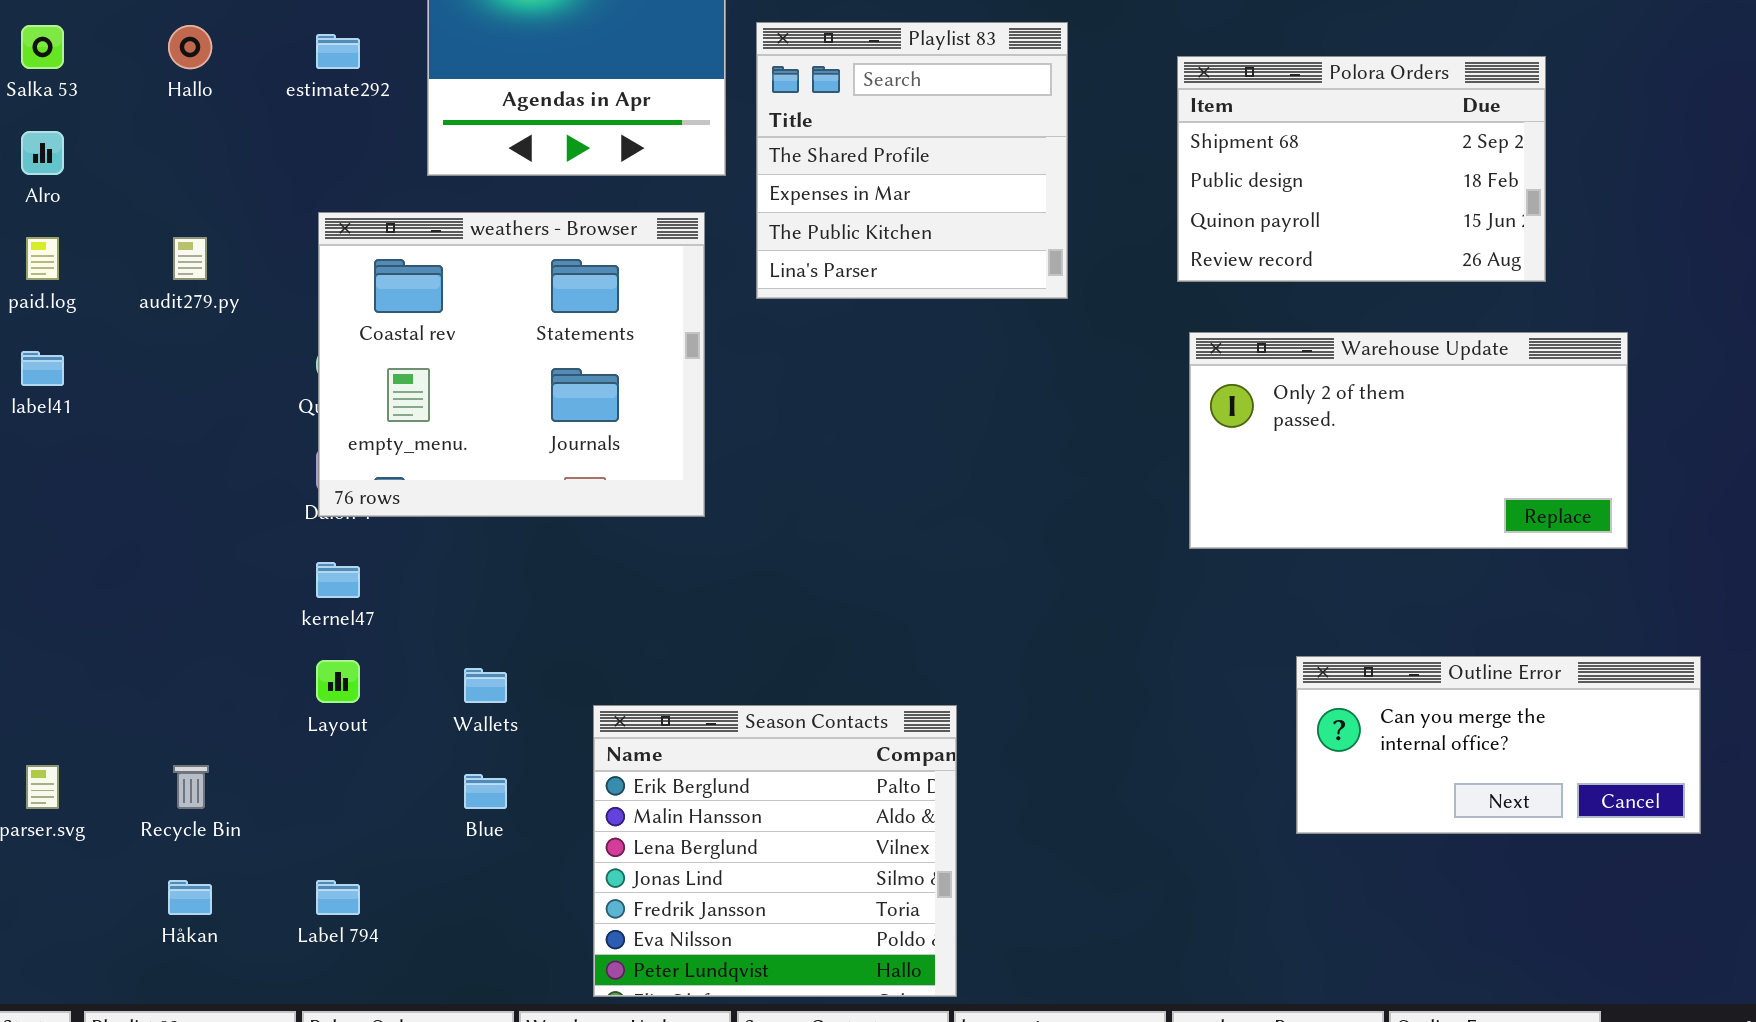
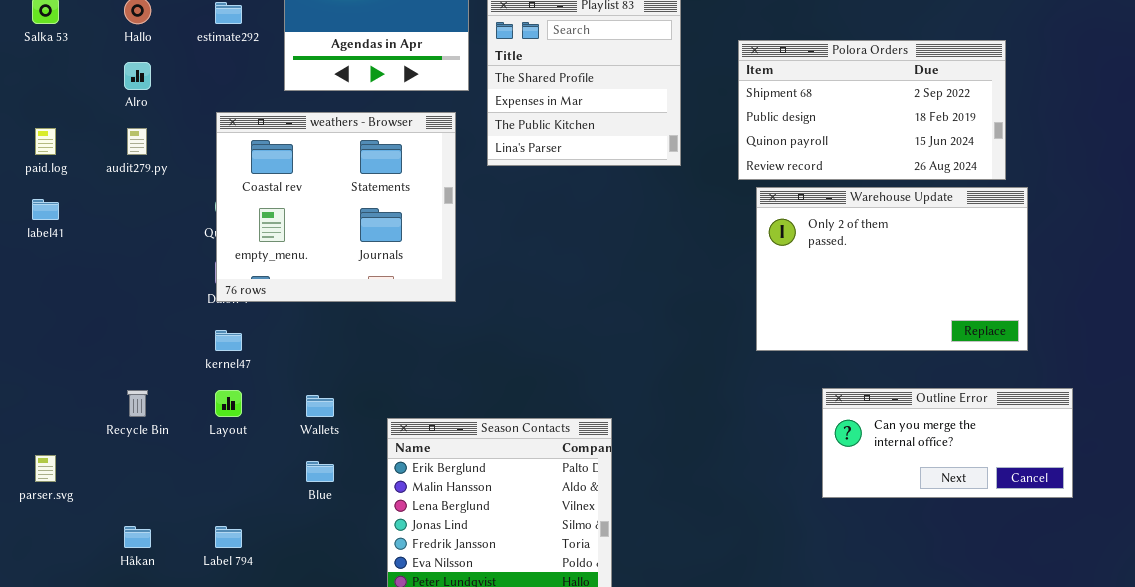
Polora Orders: [1177,56,1546,282] -> [738,40,1006,180], moved, resized
Alro: [21,131,64,175] -> [124,62,151,90], moved
Warehouse Update: [1189,332,1628,549] -> [756,187,1028,351], resized
Recycle Bin: [173,765,209,809] -> [127,390,148,417], moved

